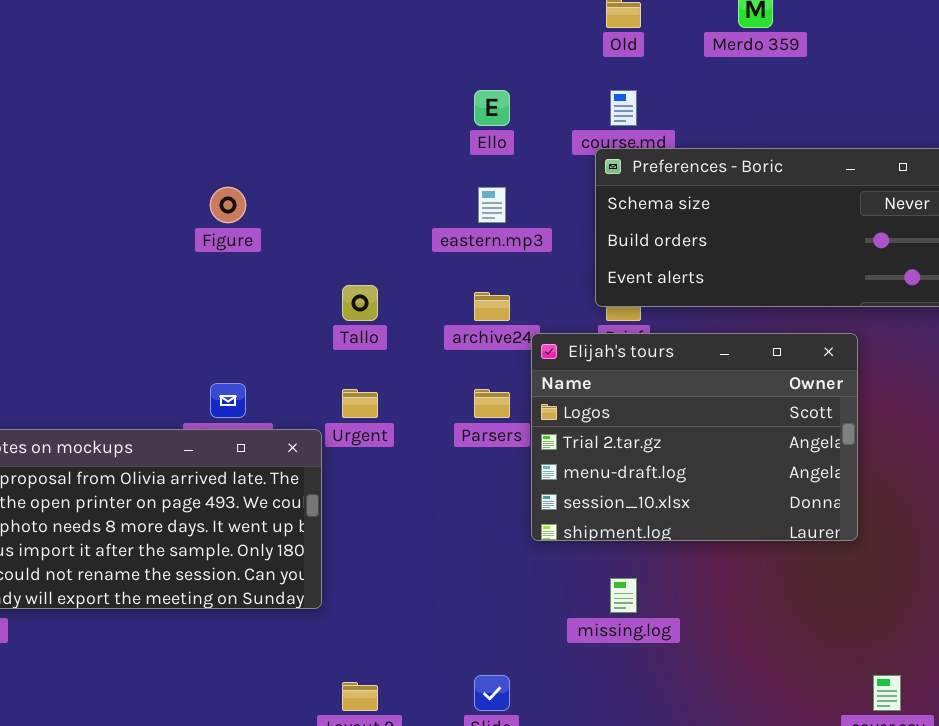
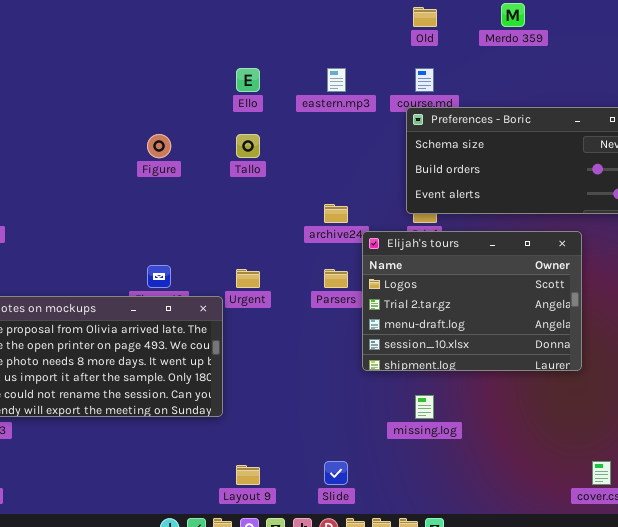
Ello: [474,90,510,126] -> [236,68,260,92], moved
eastern.mp3: [478,187,506,223] -> [327,68,346,92], moved
Tallo: [342,285,378,321] -> [236,134,260,158], moved

